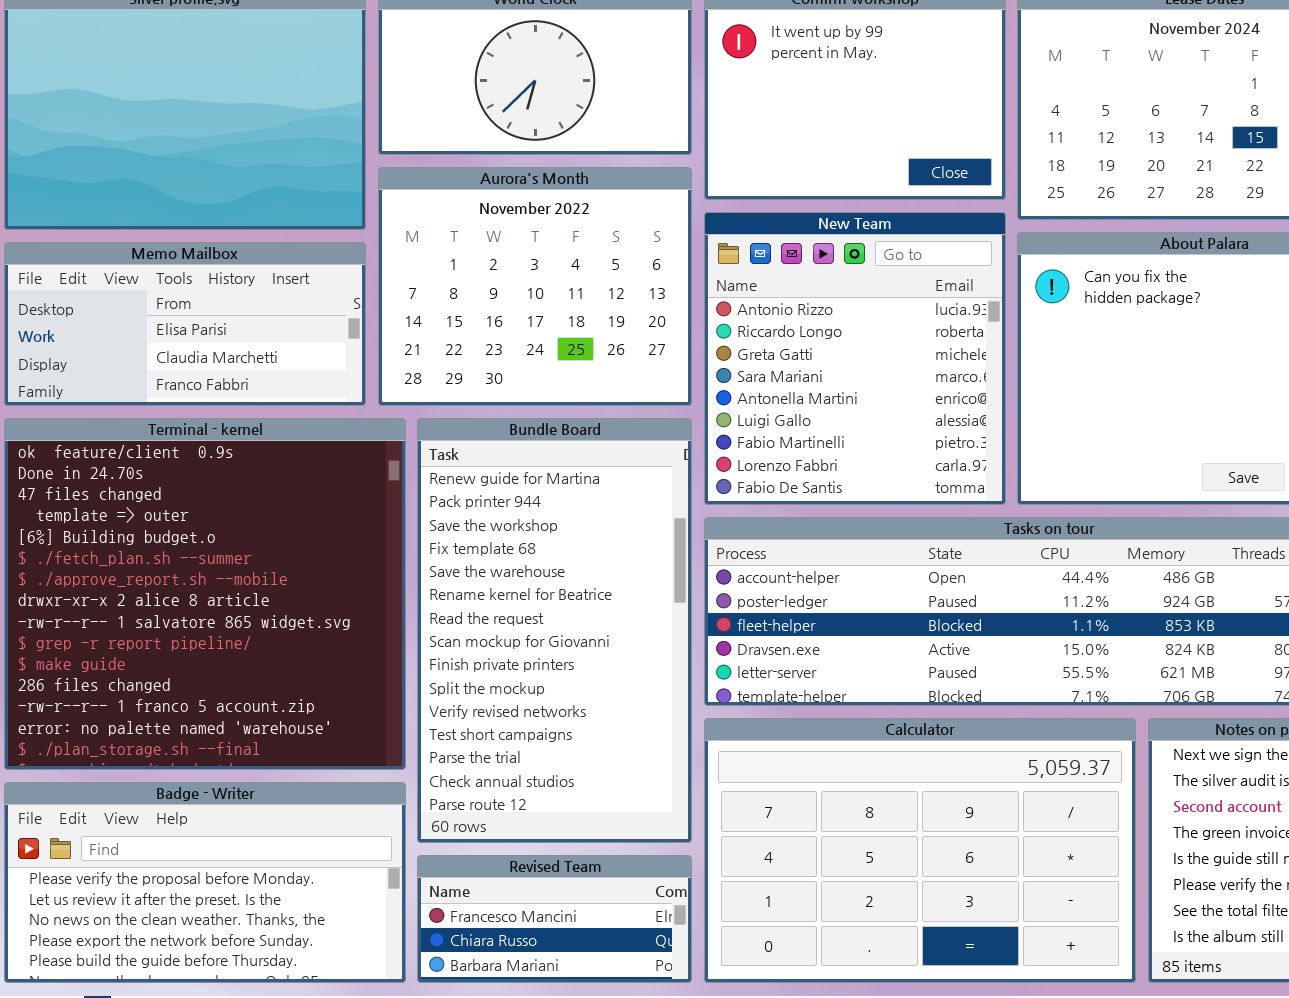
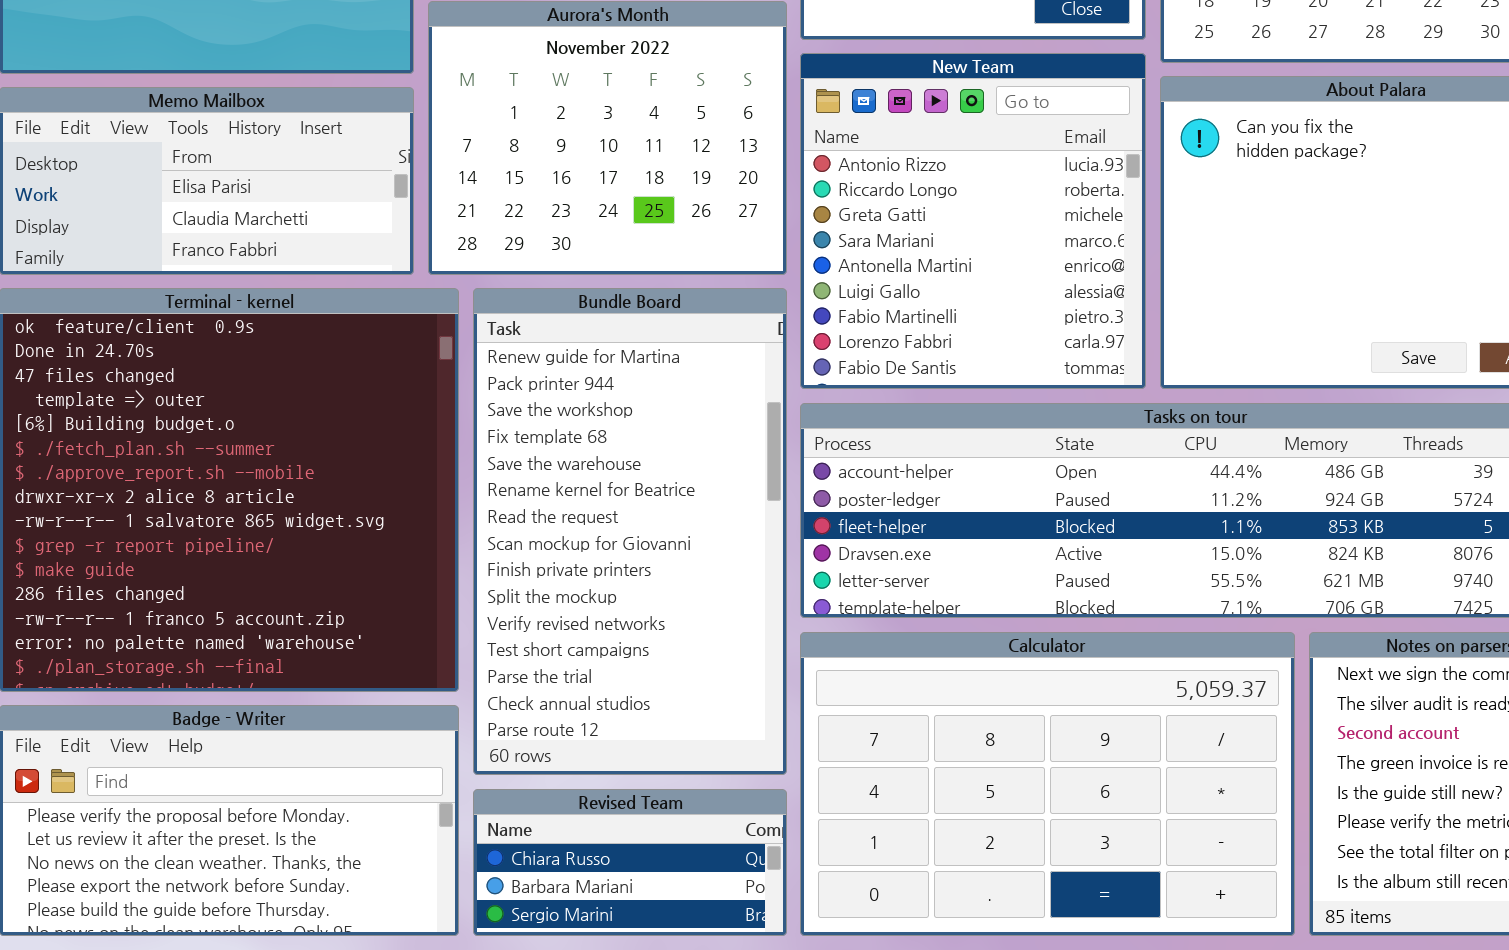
Revised Team: [417,855,692,983] -> [473,789,787,936], scrolled down 1 row

